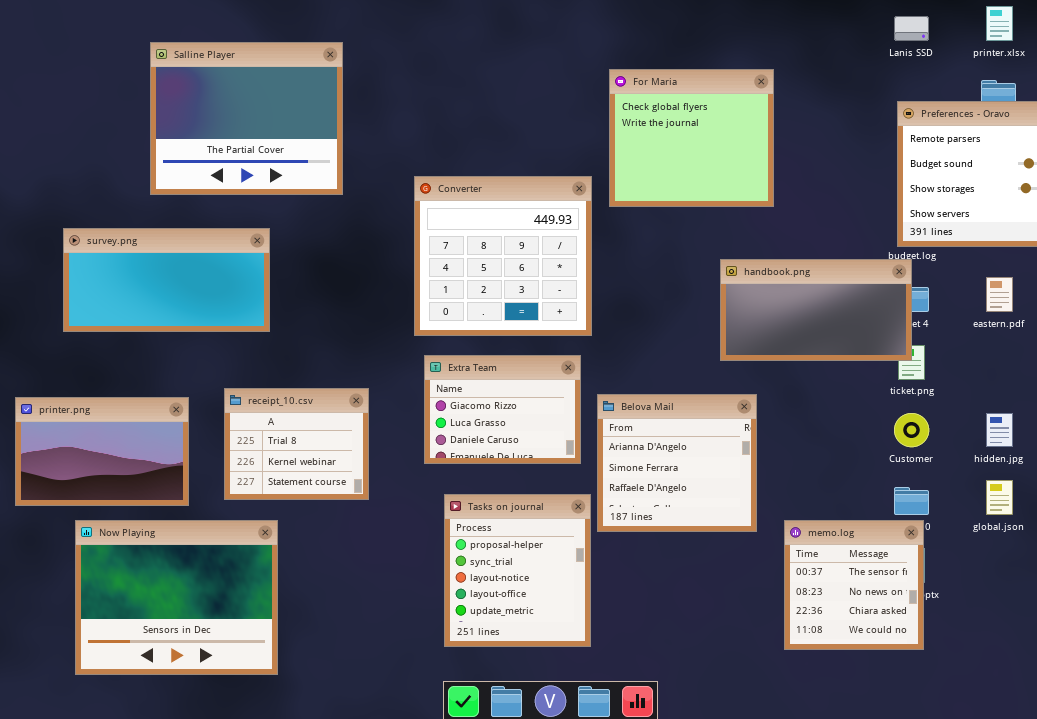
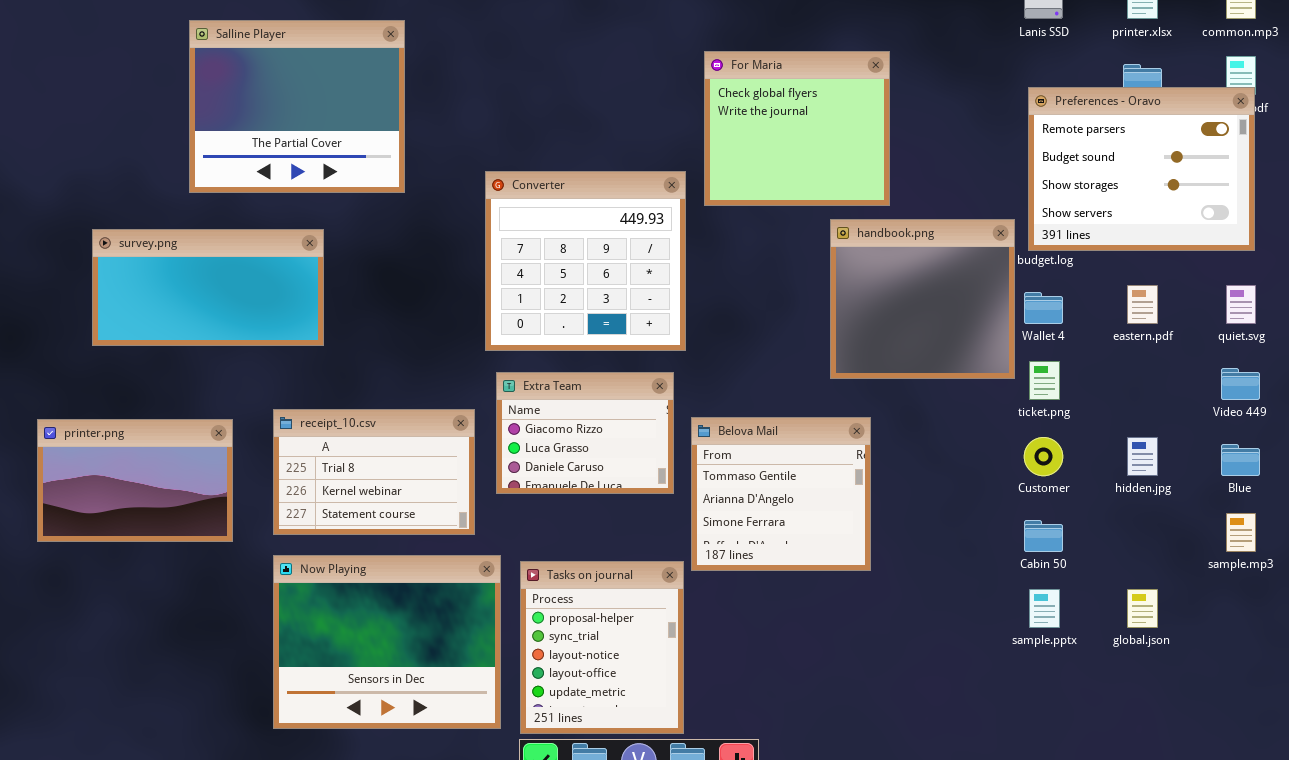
handbook.png: [720,259,912,361] -> [830,219,1015,379], resized
receipt_10.csv: [224,388,369,500] -> [273,409,475,535], resized
Belova Mail: [597,394,757,532] -> [691,417,871,571], scrolled up 1 row
global.json: [986,480,1013,515] -> [1127,589,1158,628], moved
Tasks on journal: [444,494,591,647] -> [520,561,684,734], moved
Now Playing: [75,520,278,675] -> [273,555,501,729], moved
memo.log: [784,520,924,650] -> none, closed

